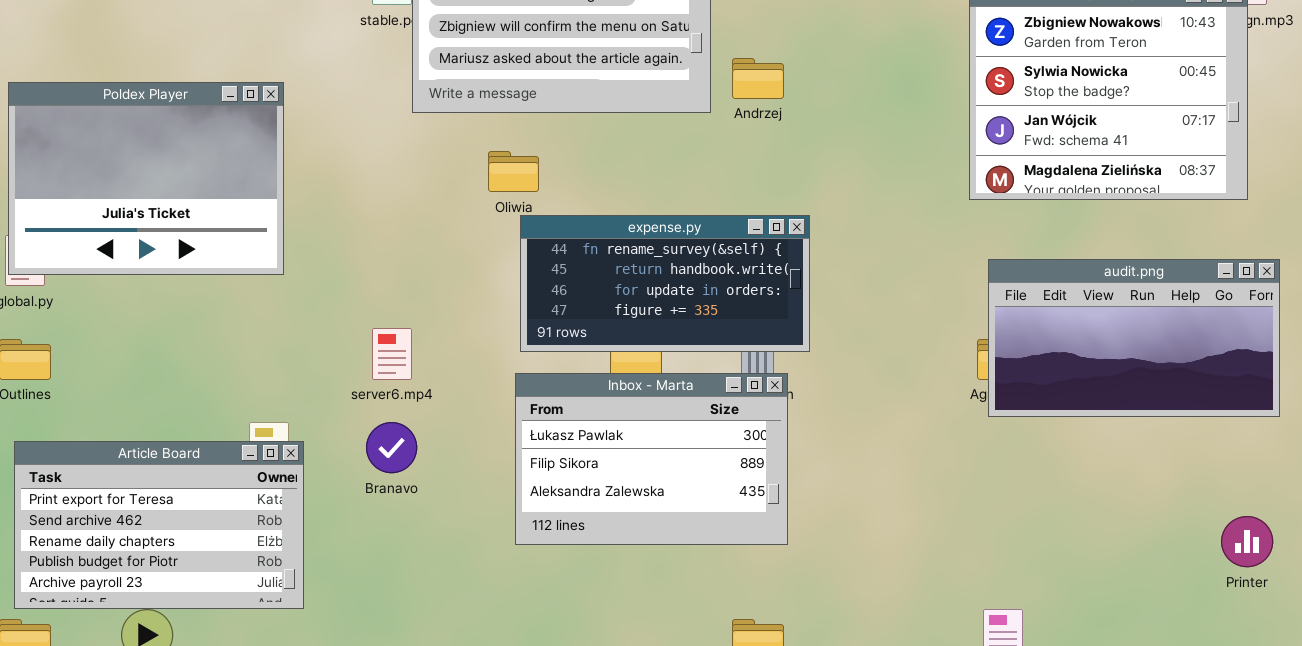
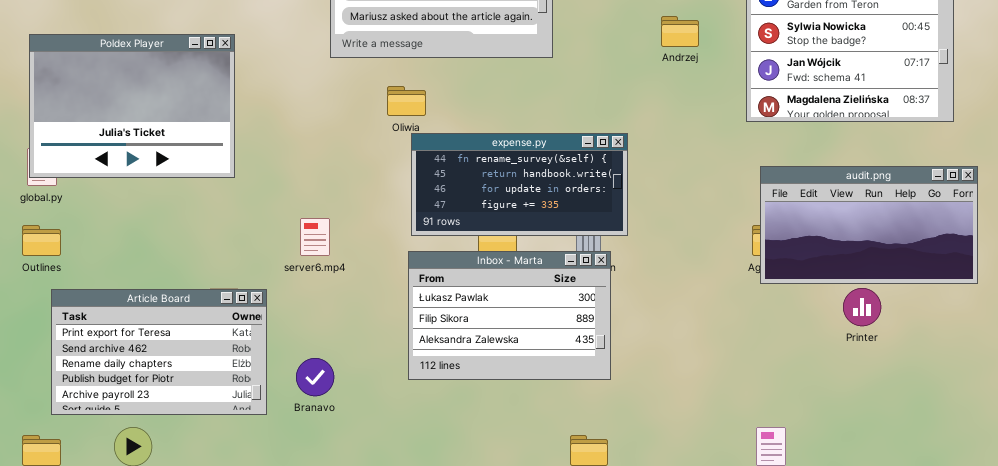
Andrzej: [732,58,784,99] -> [661,16,699,47], moved
Branavo: [366,422,417,473] -> [296,358,334,396], moved
Article Board: [14,441,304,609] -> [51,289,267,415], moved
Printer: [1221,516,1273,567] -> [843,288,881,326], moved

